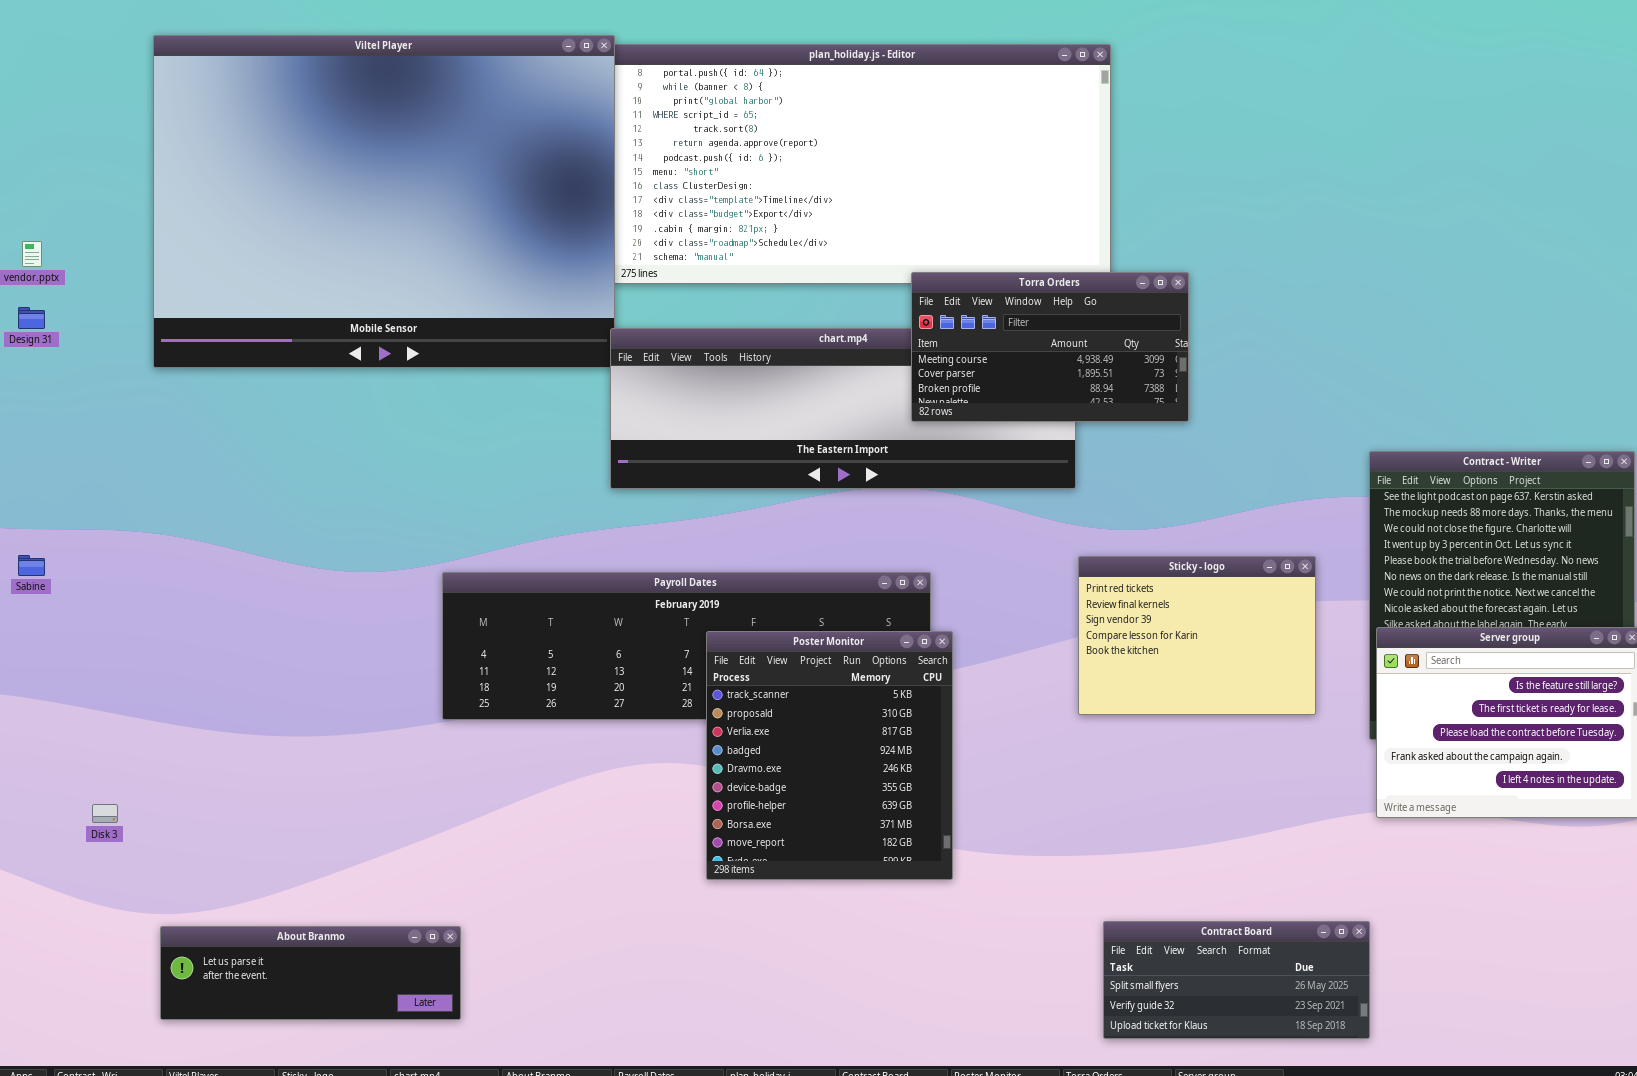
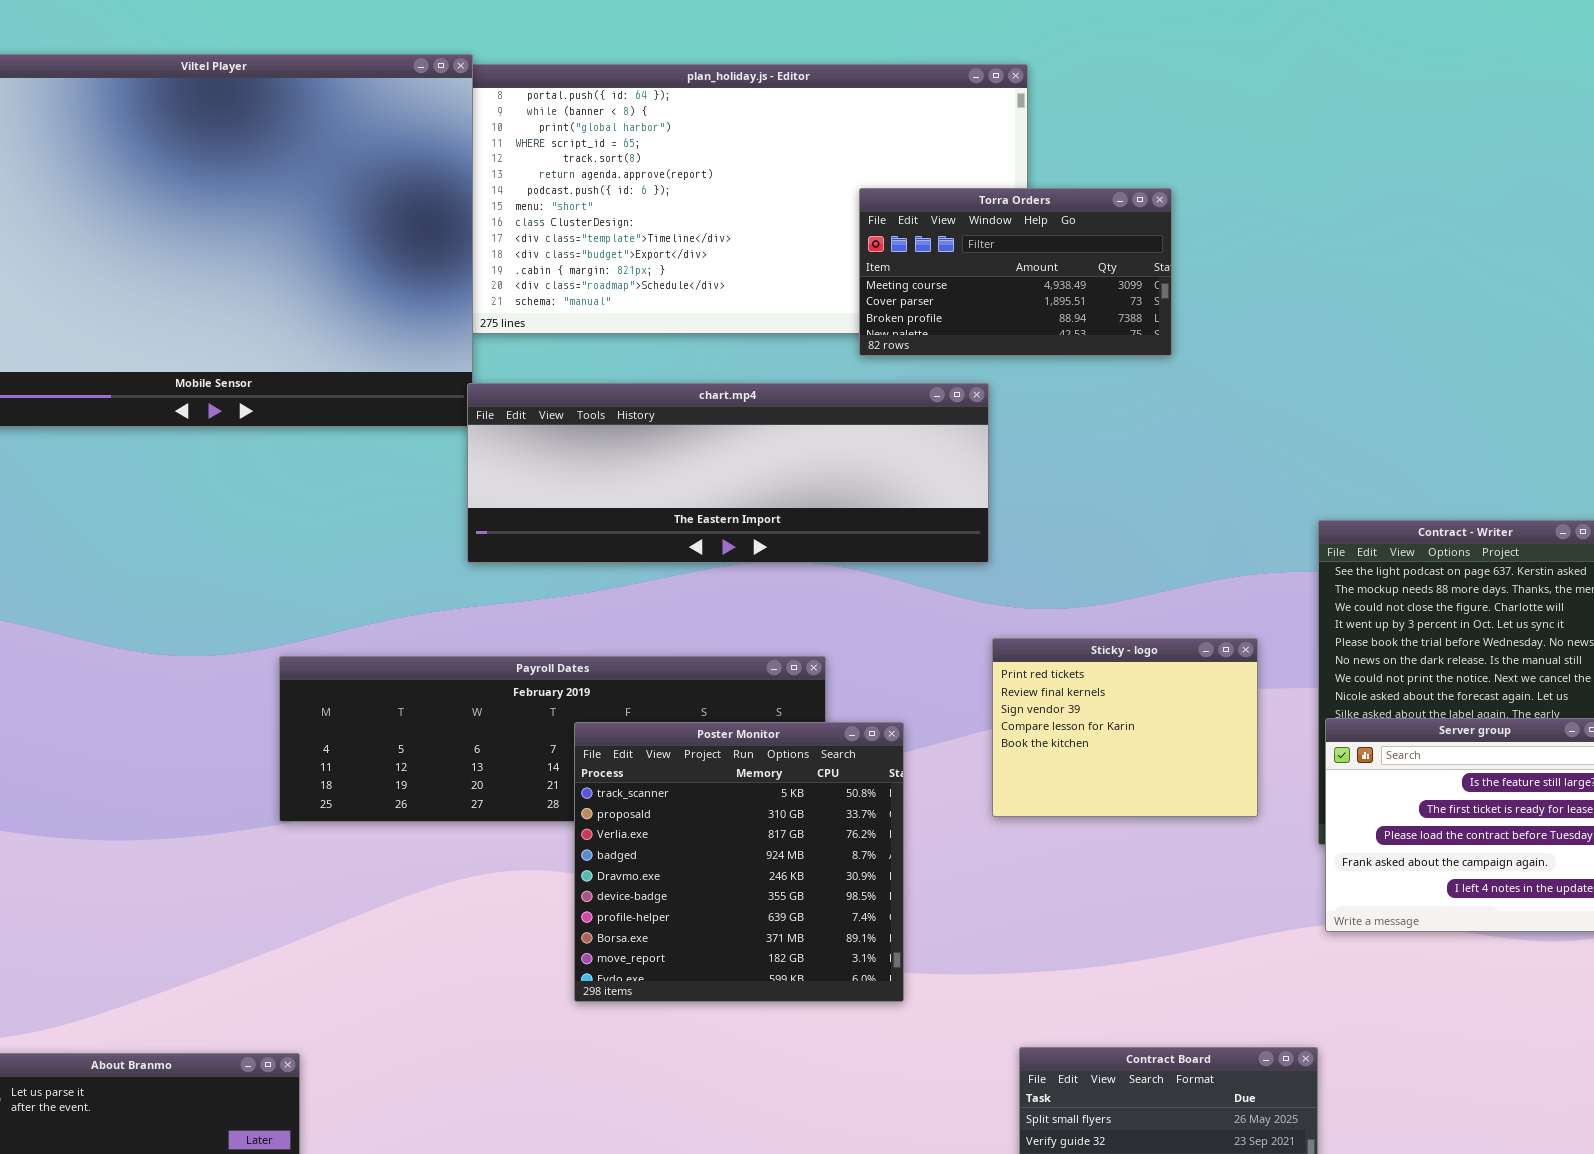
Torra Orders: [911,272,1189,422] -> [859,188,1172,356], moved
Poster Monitor: [706,631,953,880] -> [574,722,904,1002], resized

